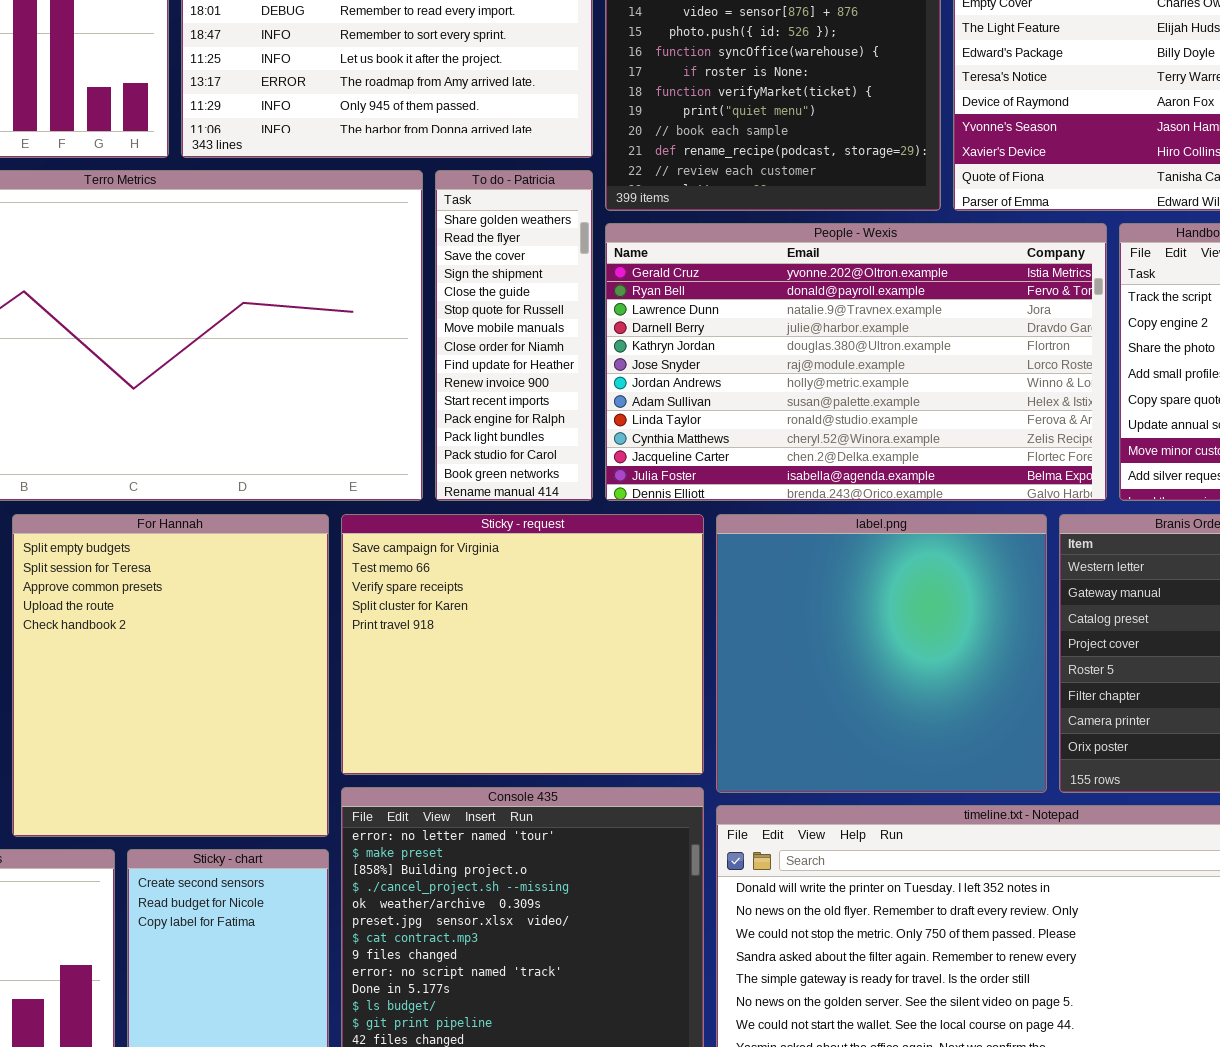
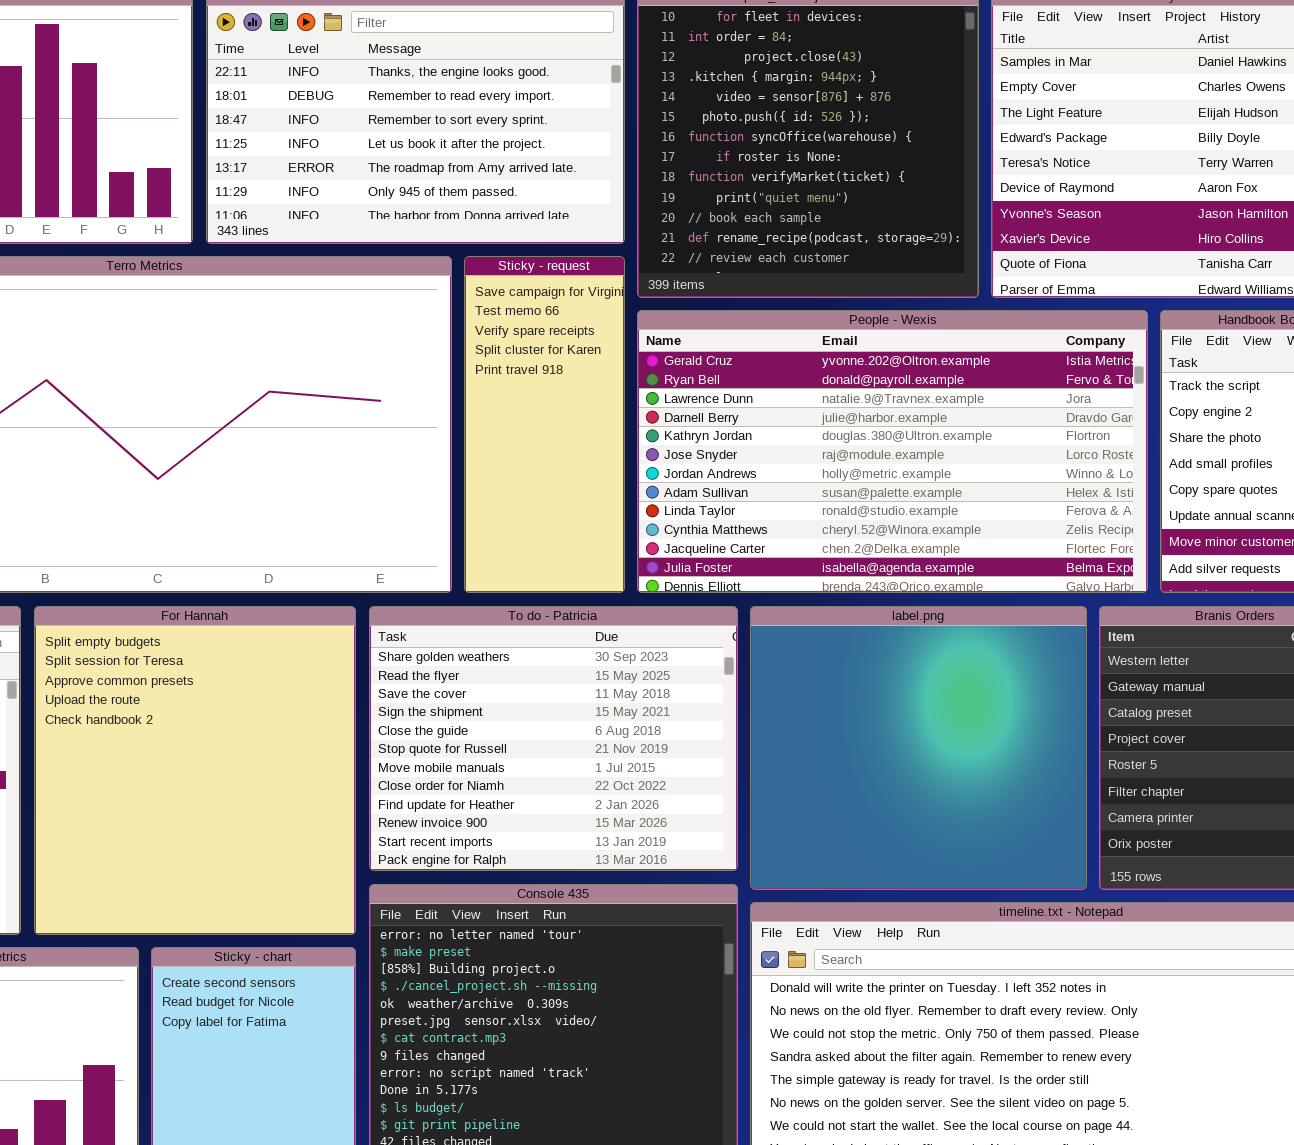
To do - Patricia: [435,170,593,501] -> [369,606,738,871], moved, resized
Sticky - request: [341,514,704,775] -> [464,256,625,593], moved, resized

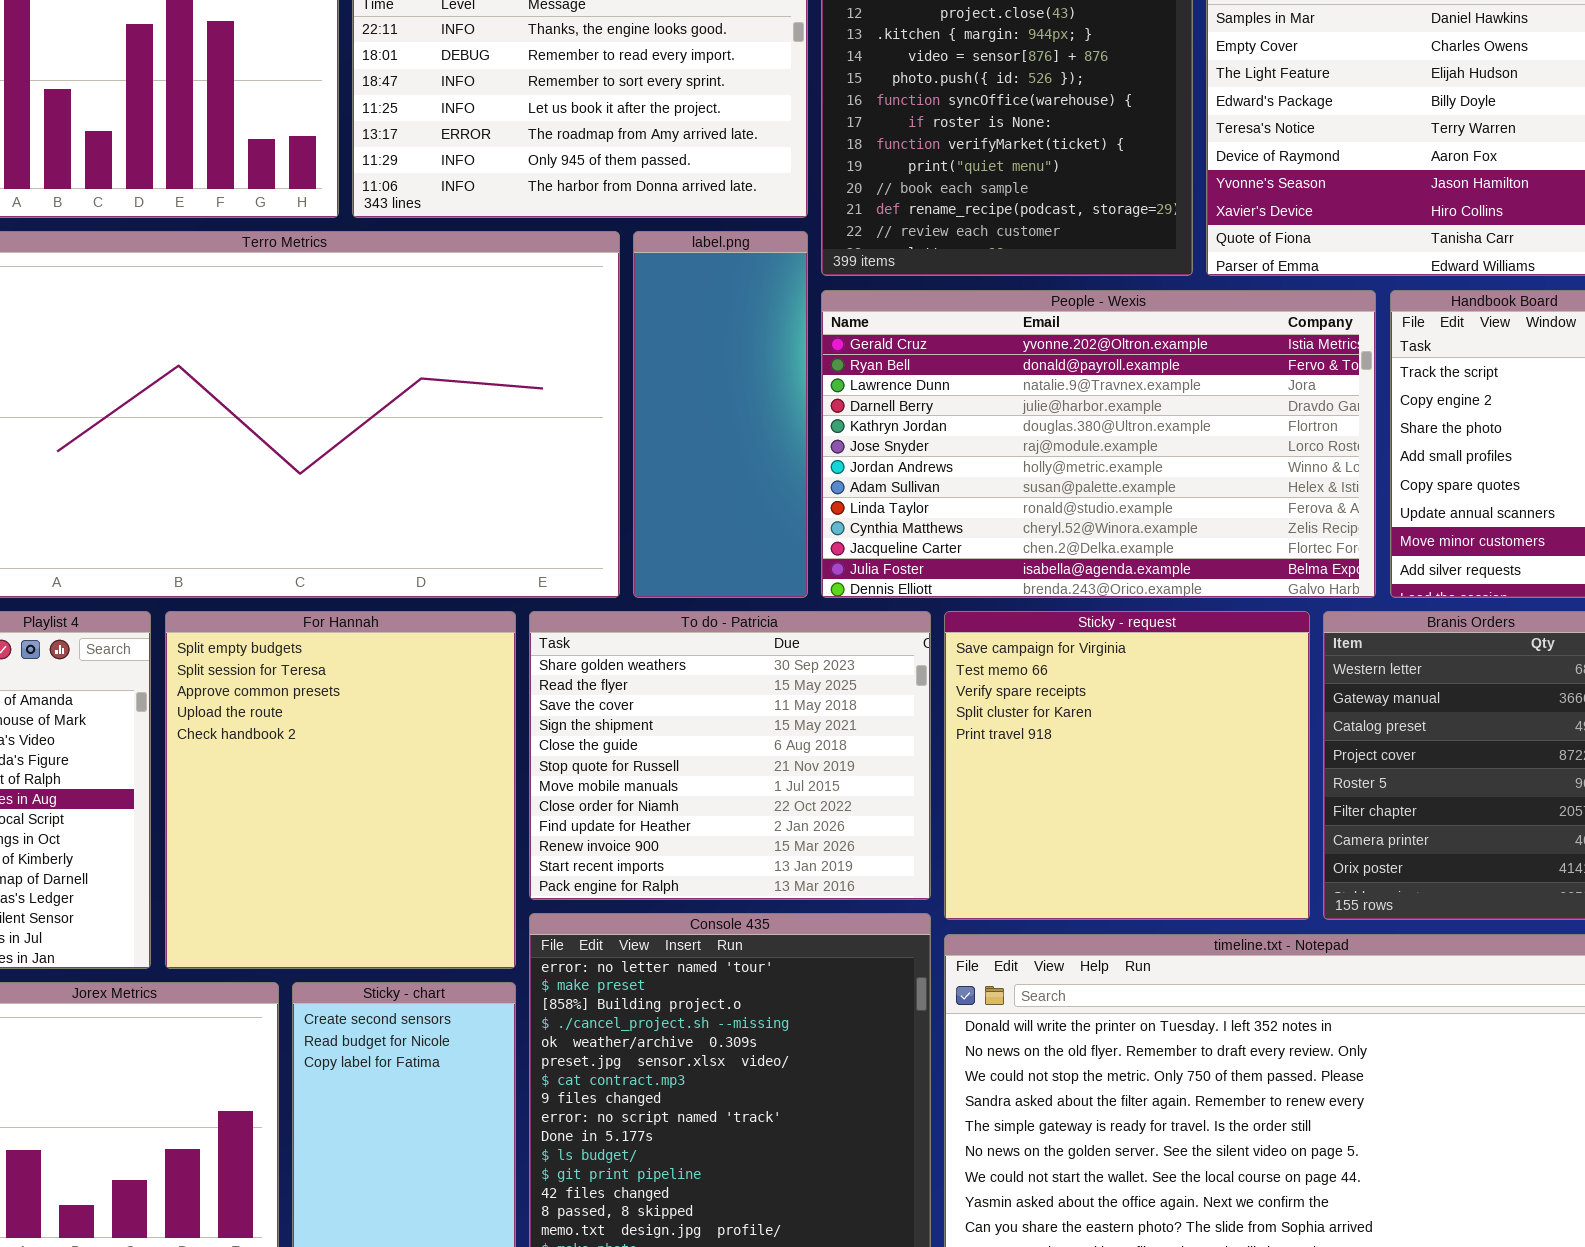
Sticky - request: [464,256,625,593] -> [944,611,1310,920], moved, resized
label.png: [750,606,1087,890] -> [633,231,808,598], moved, resized

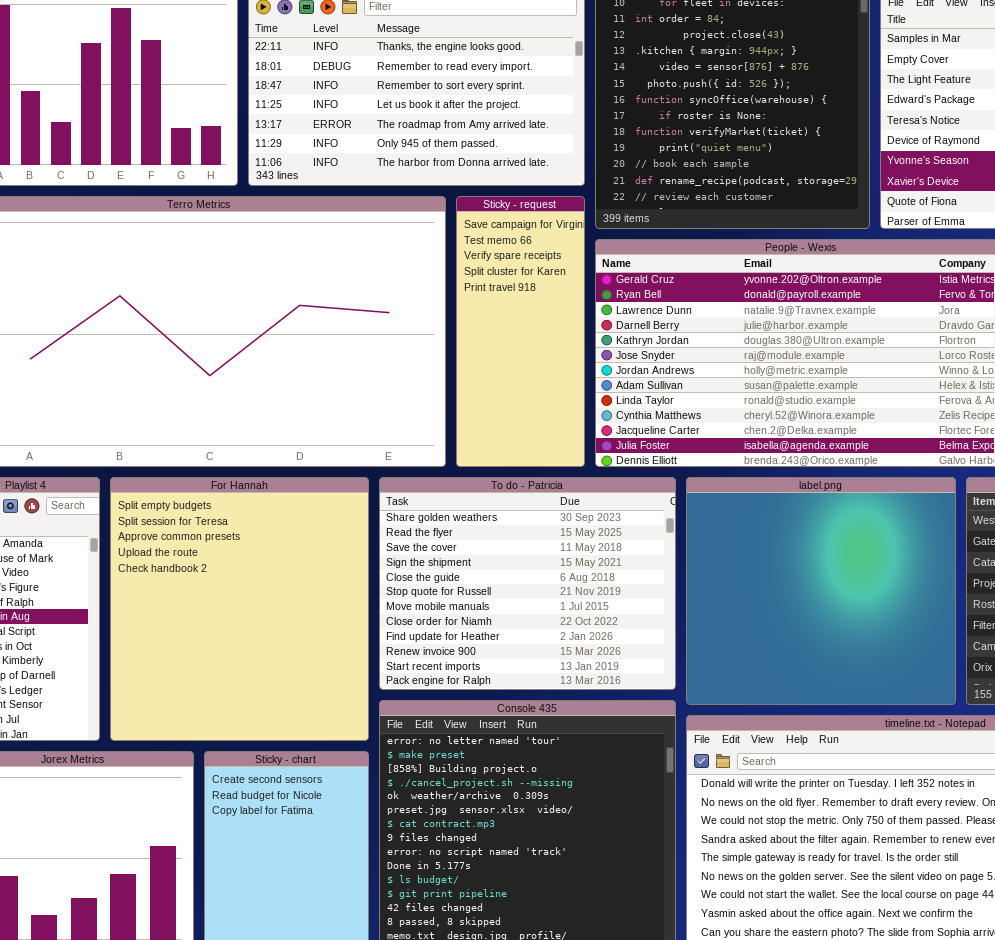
label.png: [633,231,808,598] -> [686,477,956,705], moved, resized
Sticky - request: [944,611,1310,920] -> [456,196,585,467], moved, resized

